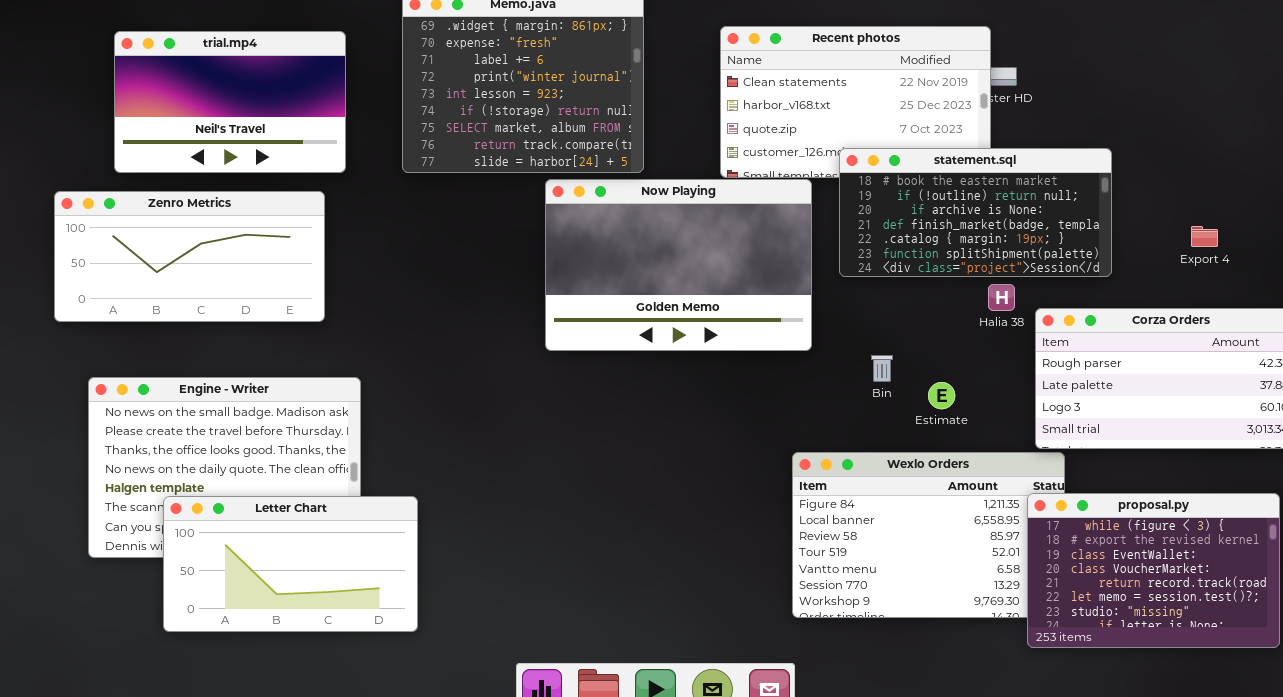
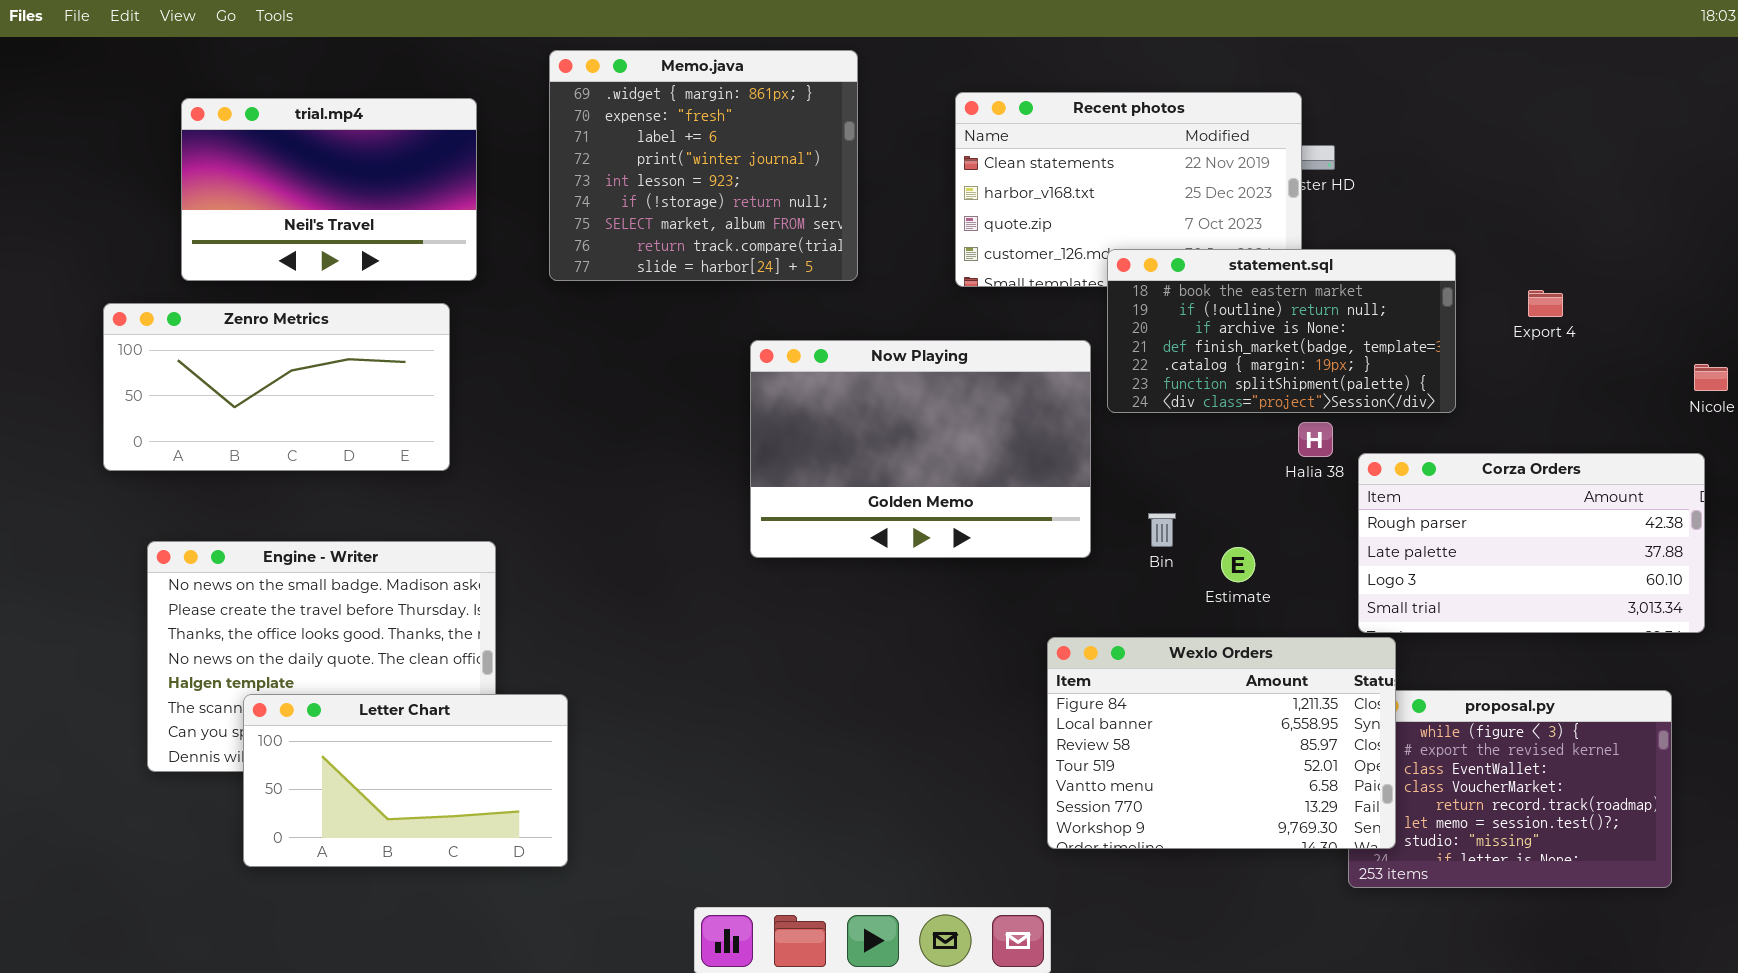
Now Playing: [545,179,812,351] -> [750,340,1091,558], moved
Export 4: [1191,226,1218,247] -> [1528,290,1563,317], moved
Wexlo Orders: [792,452,1065,618] -> [1047,637,1396,849], raised

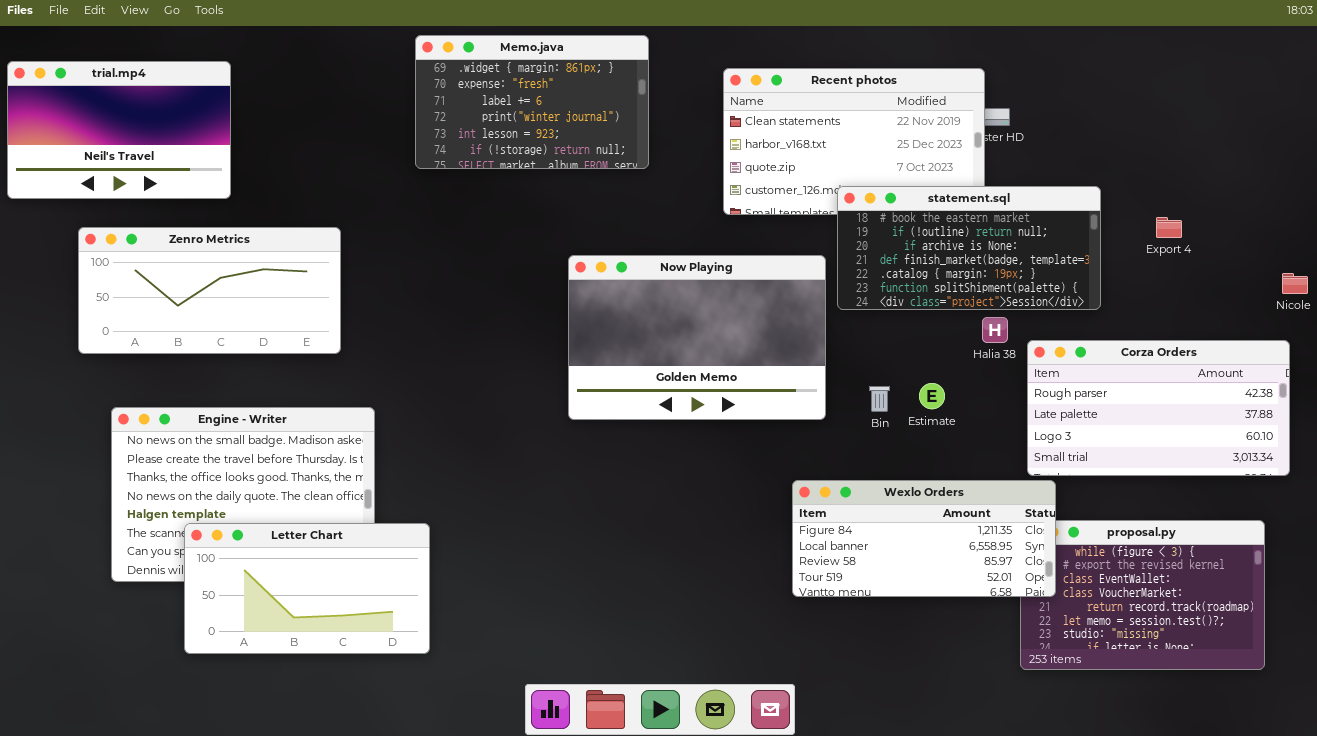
Memo.java: [549,50,858,281] -> [415,35,649,169], resized
trial.mp4: [181,98,477,281] -> [7,61,231,199], moved
Estimate: [1221,547,1255,582] -> [919,383,945,409], moved
Wexlo Orders: [1047,637,1396,849] -> [792,480,1056,597], resized

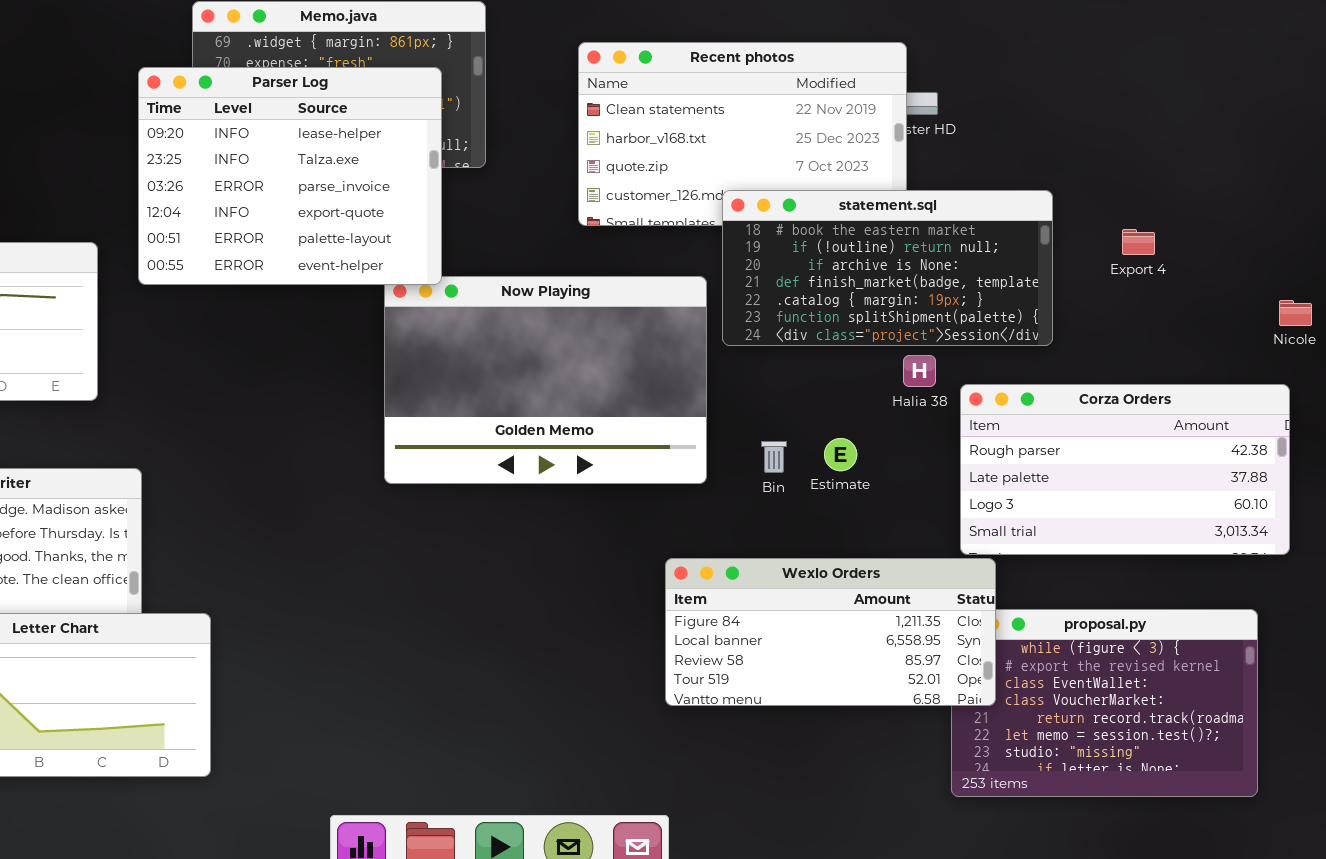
Parser Log: none -> [138,67,442,285], opened

